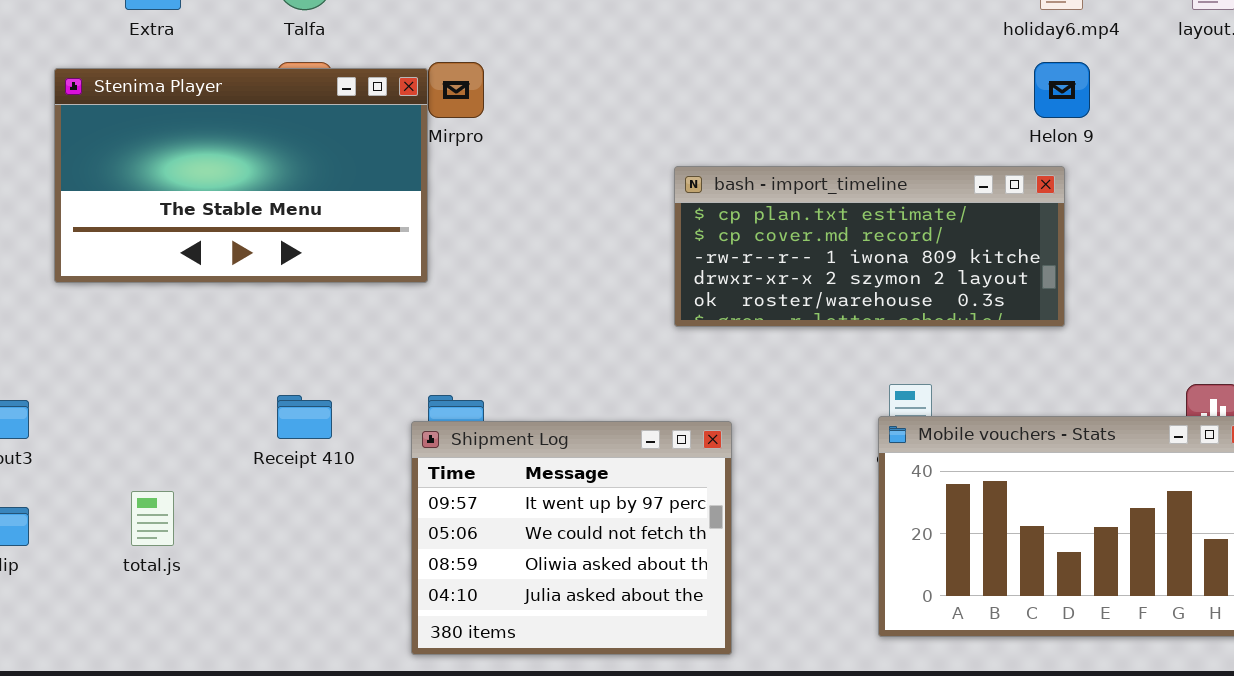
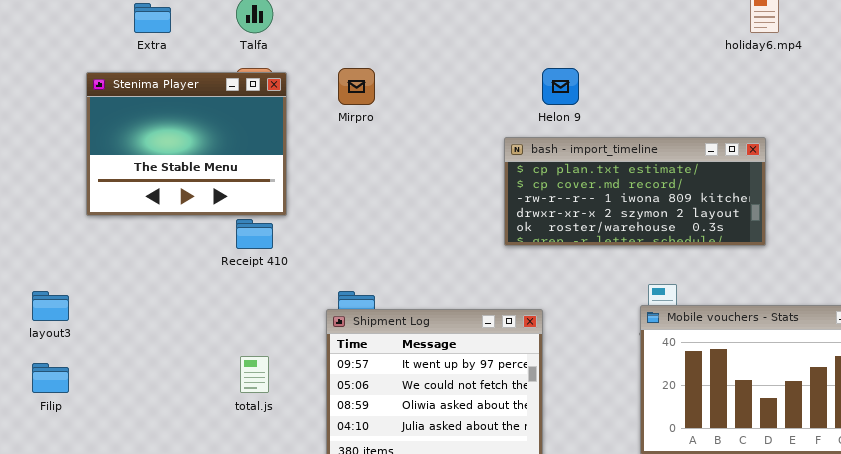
Helon 9: [1034,62,1090,118] -> [542,68,579,105], moved
Stenima Player: [54,68,428,283] -> [86,72,287,216], resized
Receipt 410: [277,395,332,439] -> [236,219,273,249], moved
total.js: [131,491,174,546] -> [240,356,269,393], moved

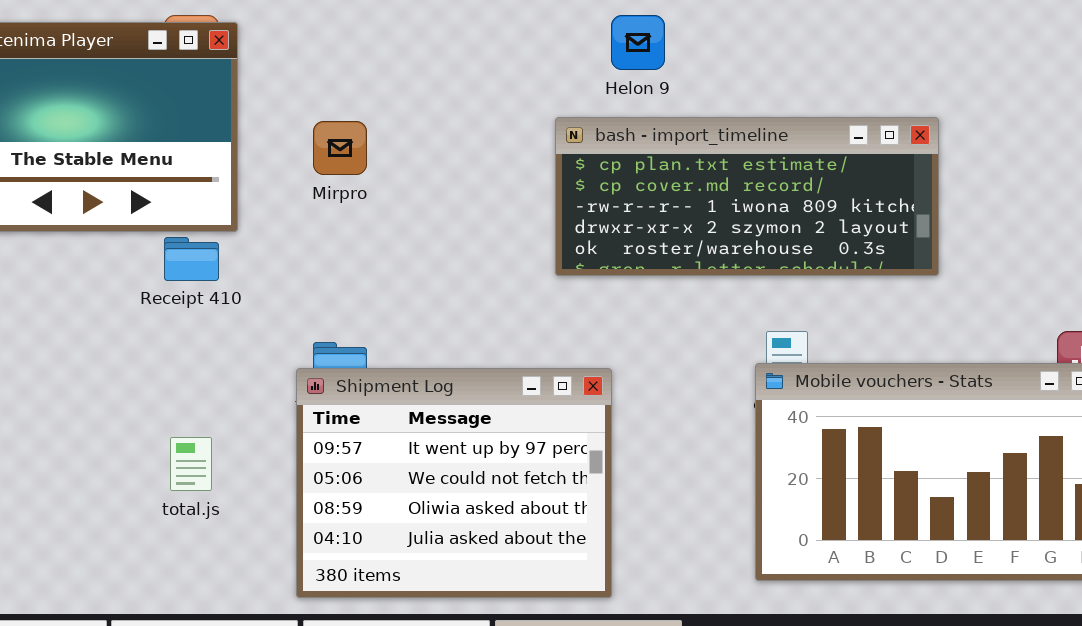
Mirpro: [338,68,375,105] -> [313,121,367,175], moved

